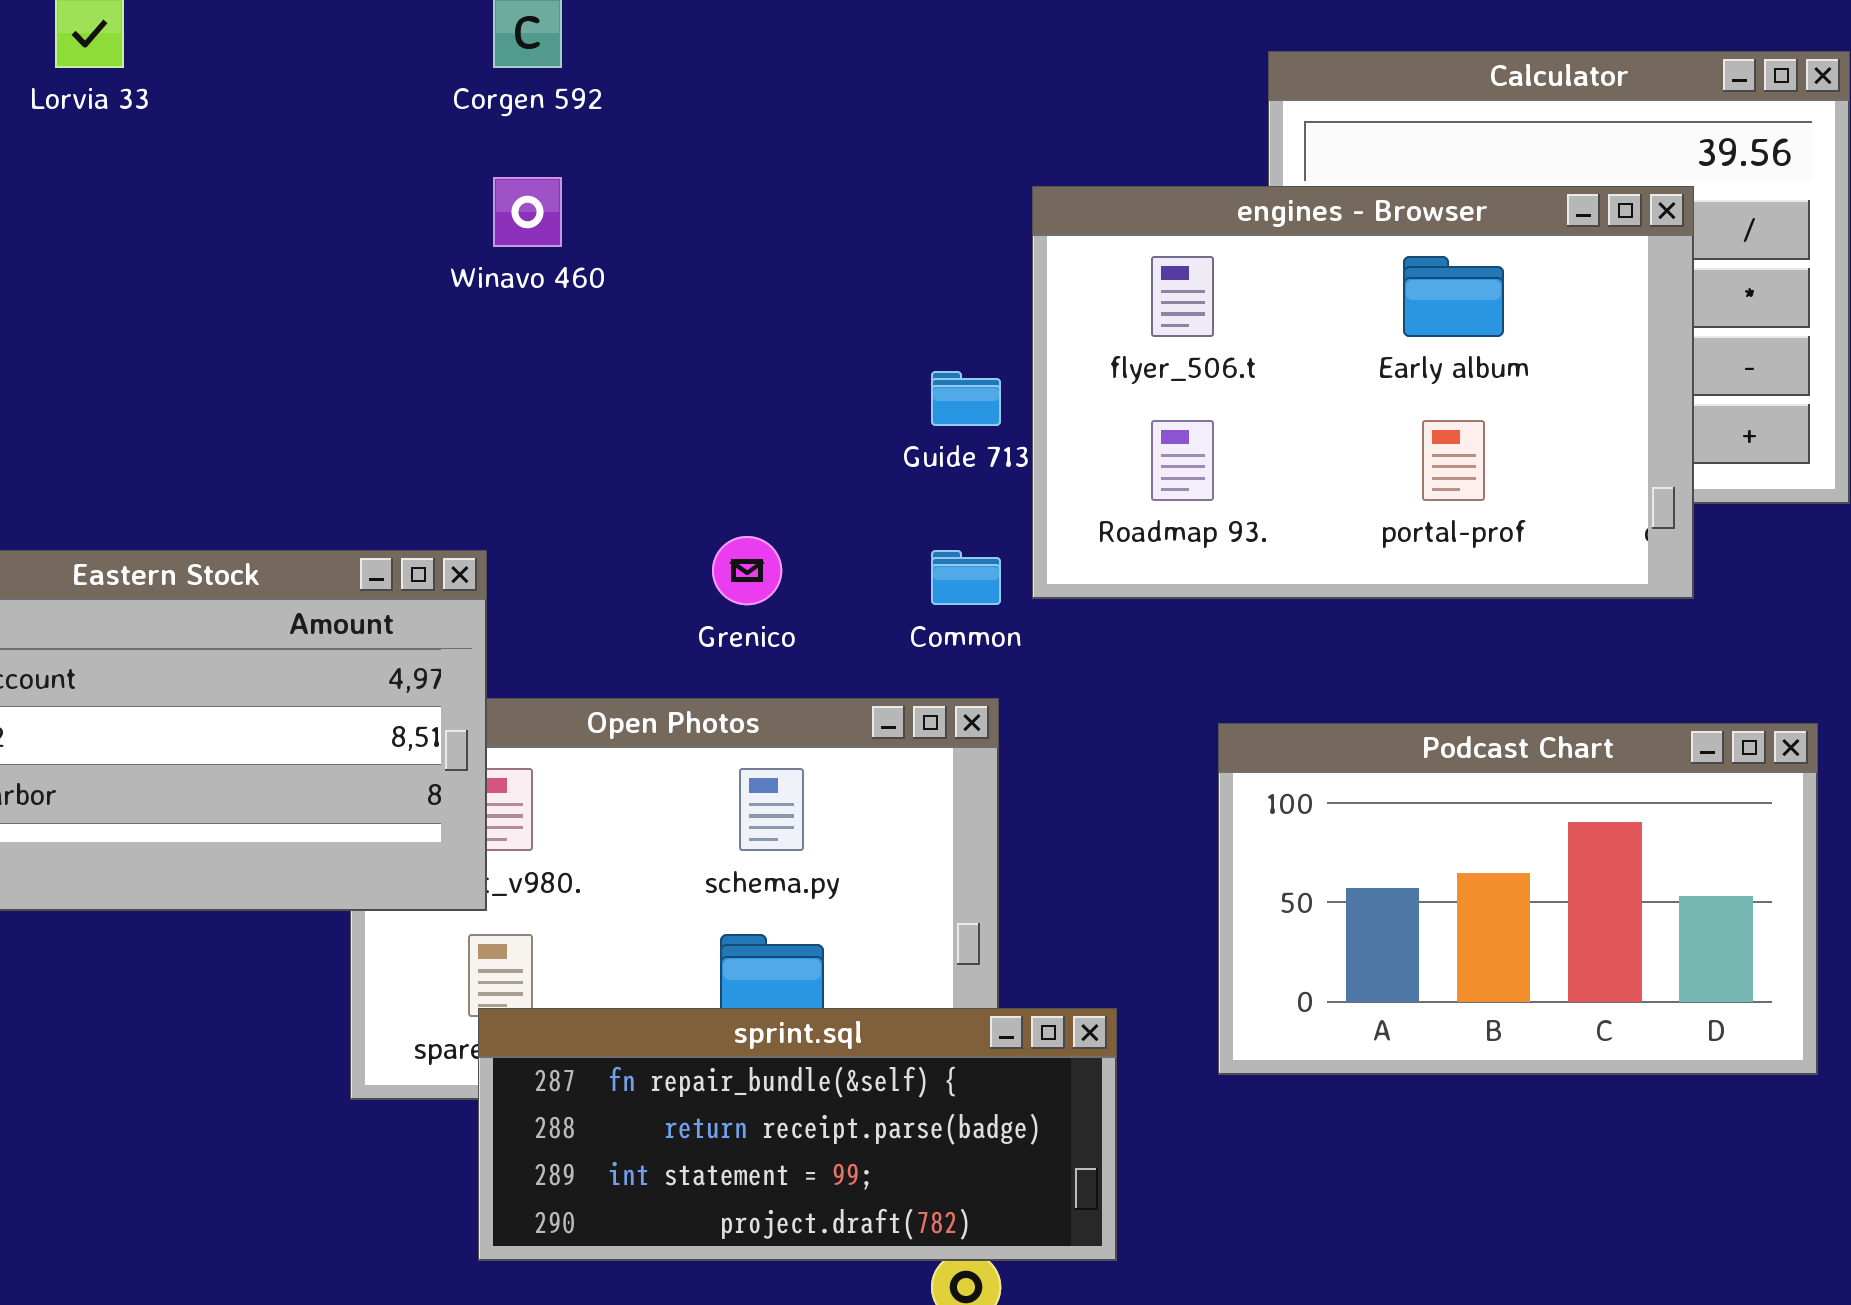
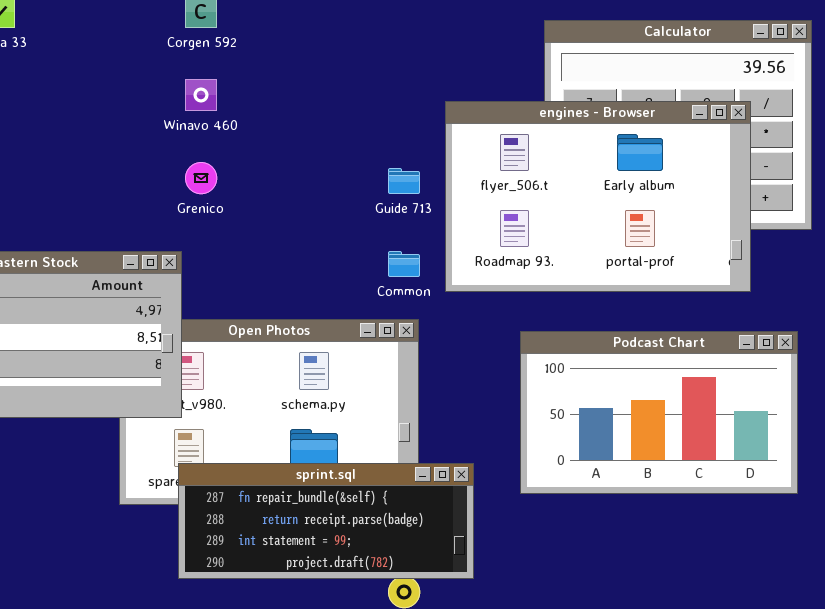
engines - Browser: [1032,186,1694,599] -> [445,101,751,292], moved
Grenico: [712,536,782,605] -> [185,162,217,194], moved

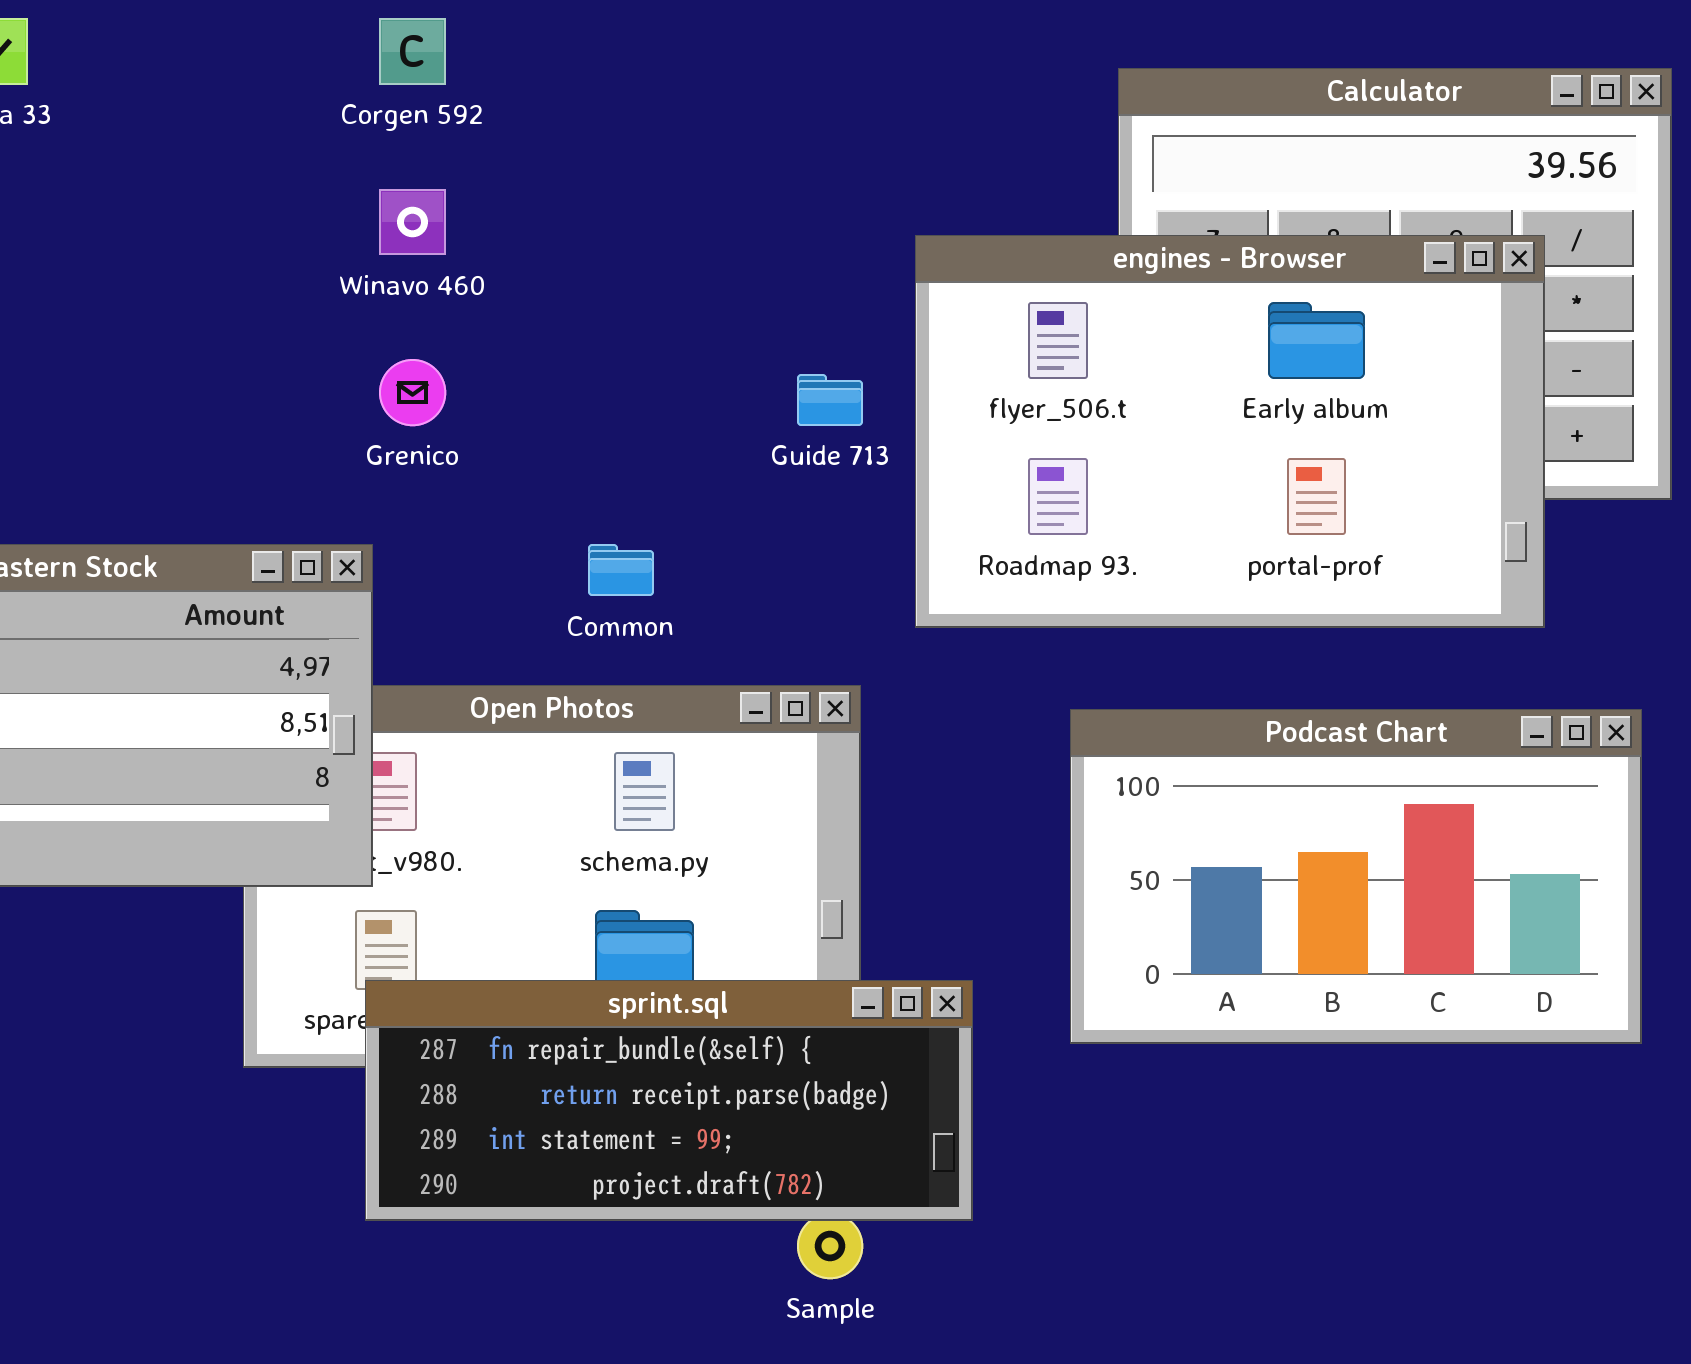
Common: [388,251,420,277] -> [588,544,654,596], moved

